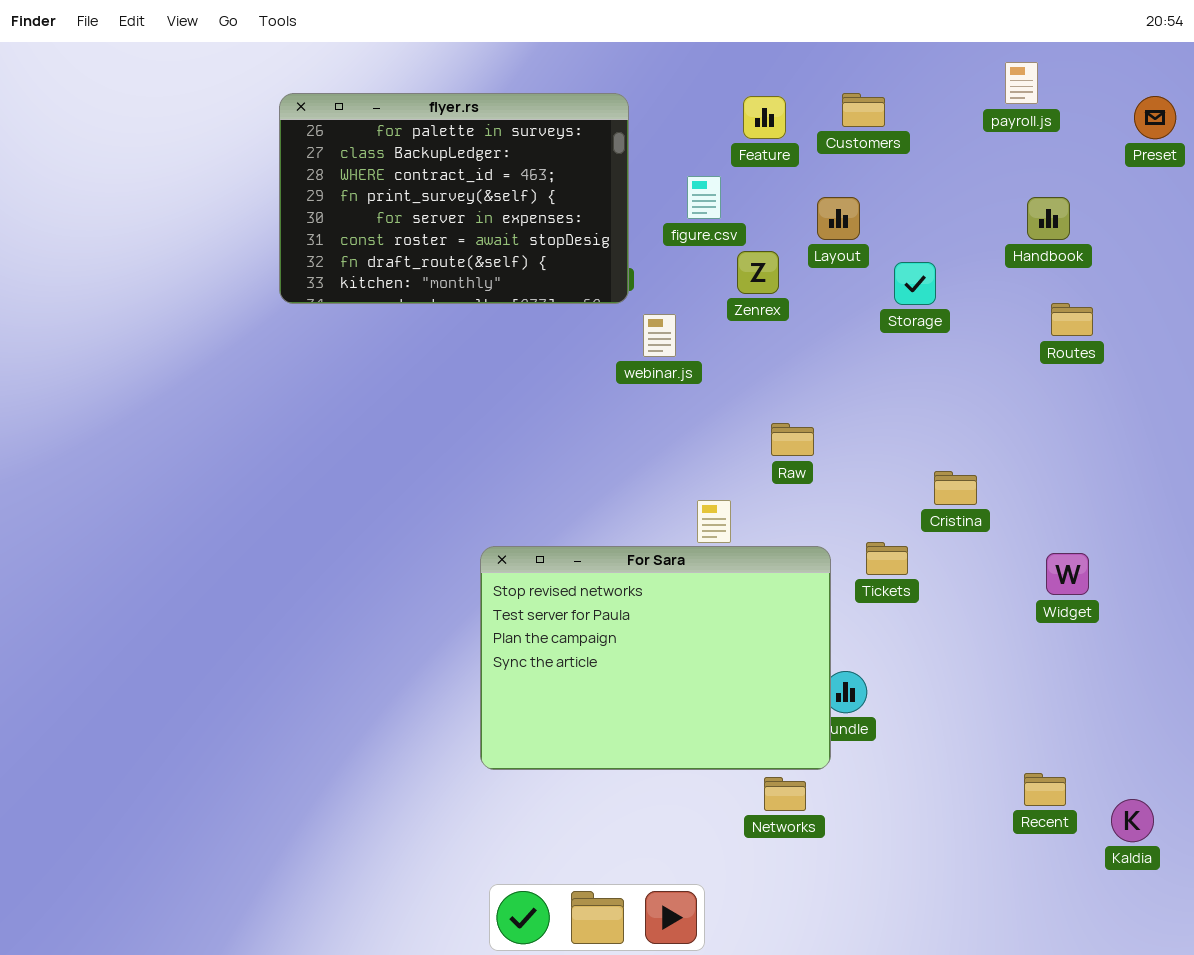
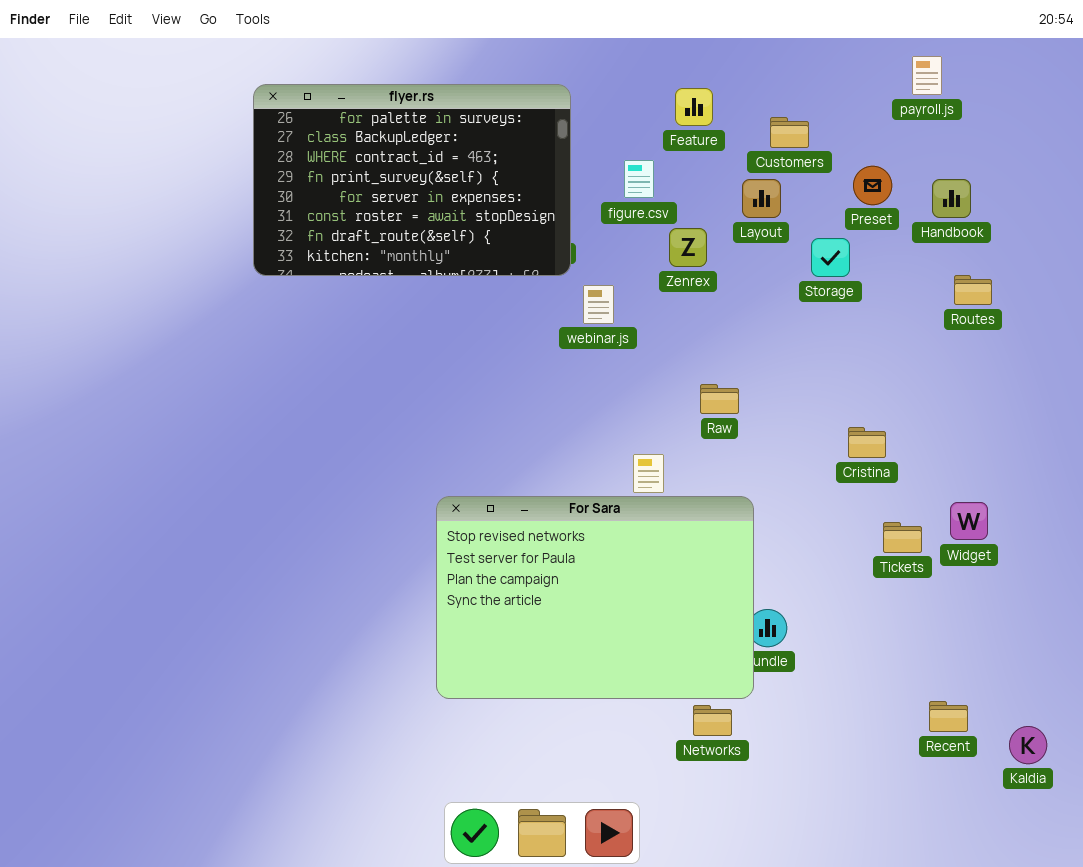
Customers: [842,93,885,127] -> [770,117,809,148], moved
Preset: [1134,96,1176,139] -> [853,166,892,205], moved
Tickets: [866,542,908,575] -> [883,522,922,553], moved

